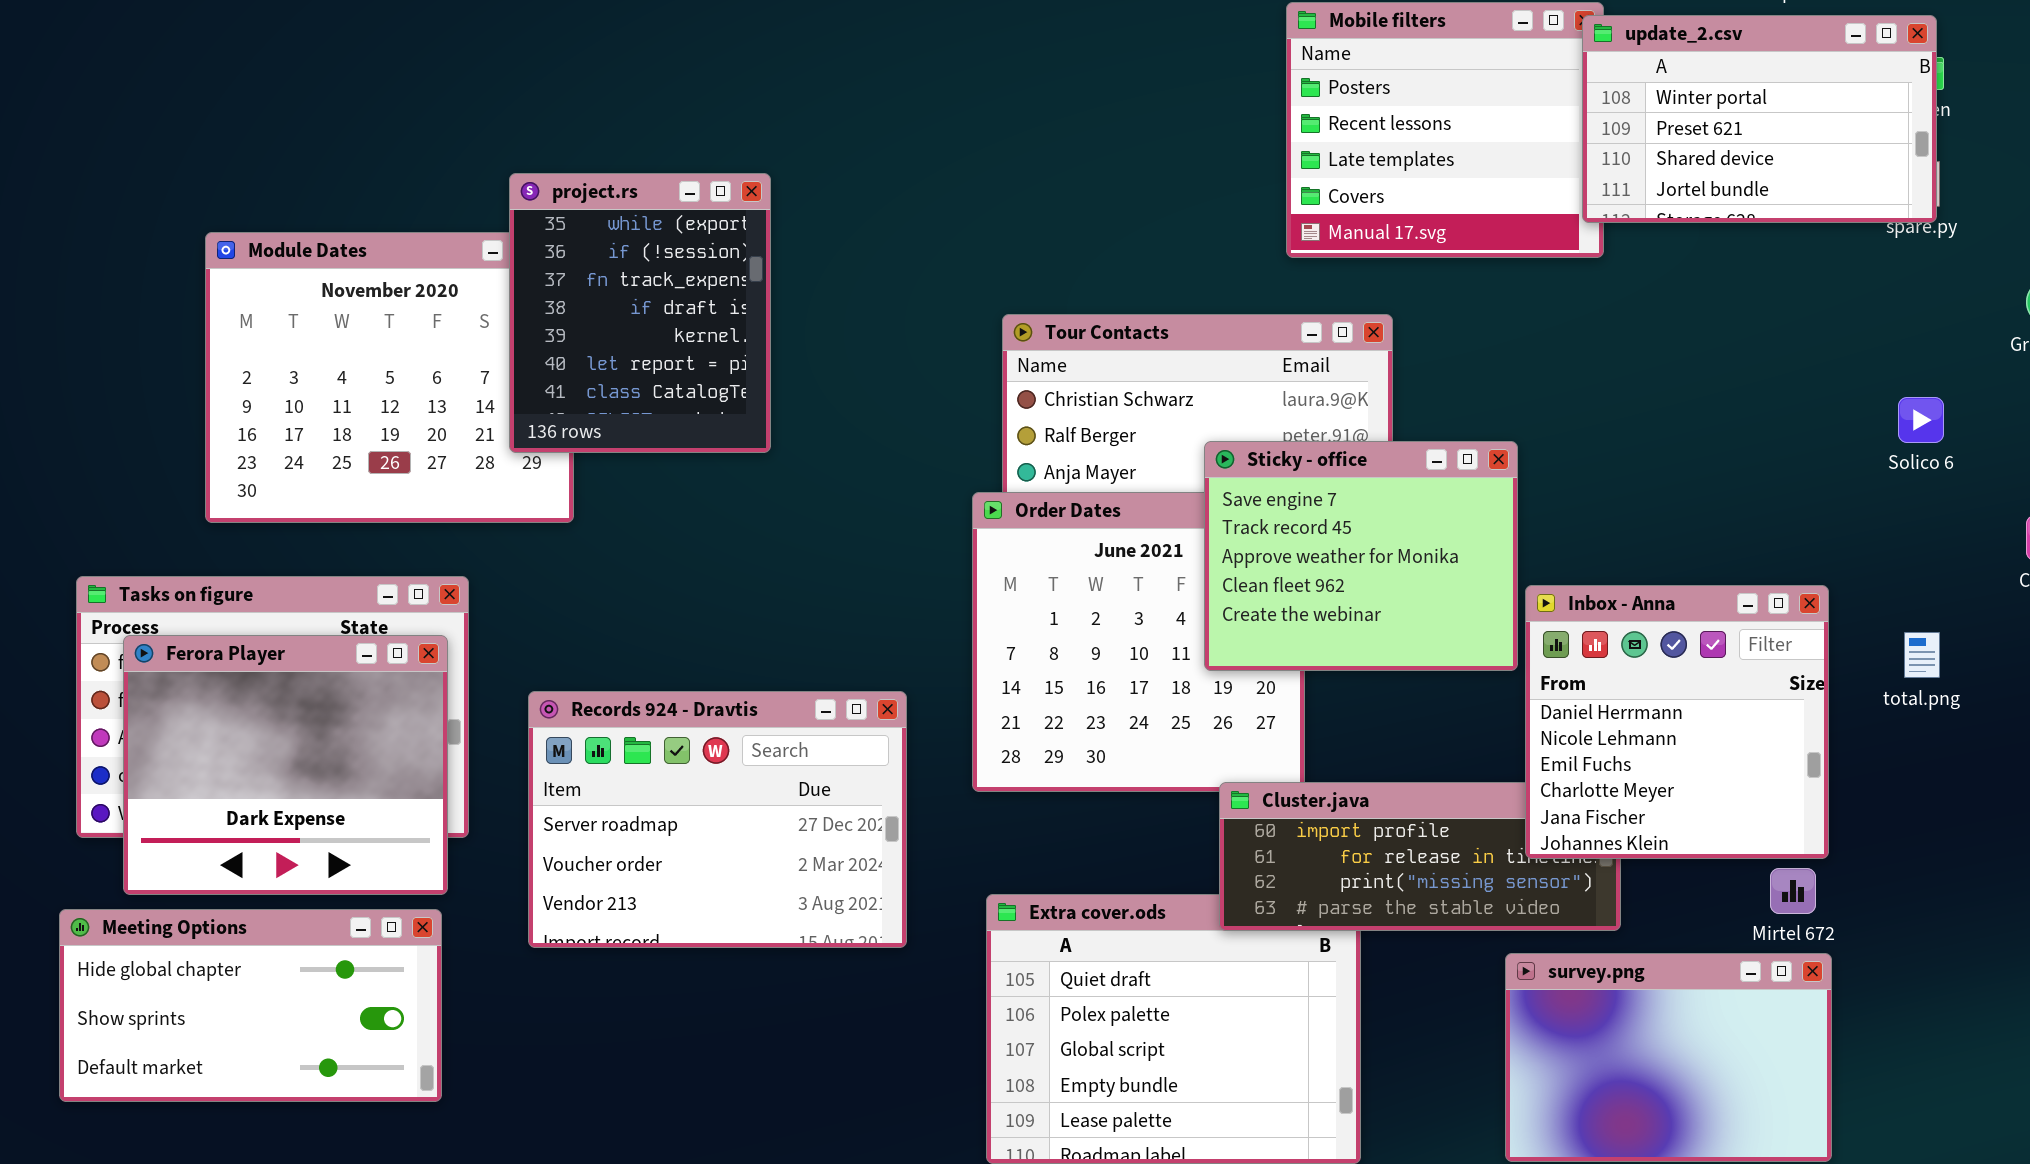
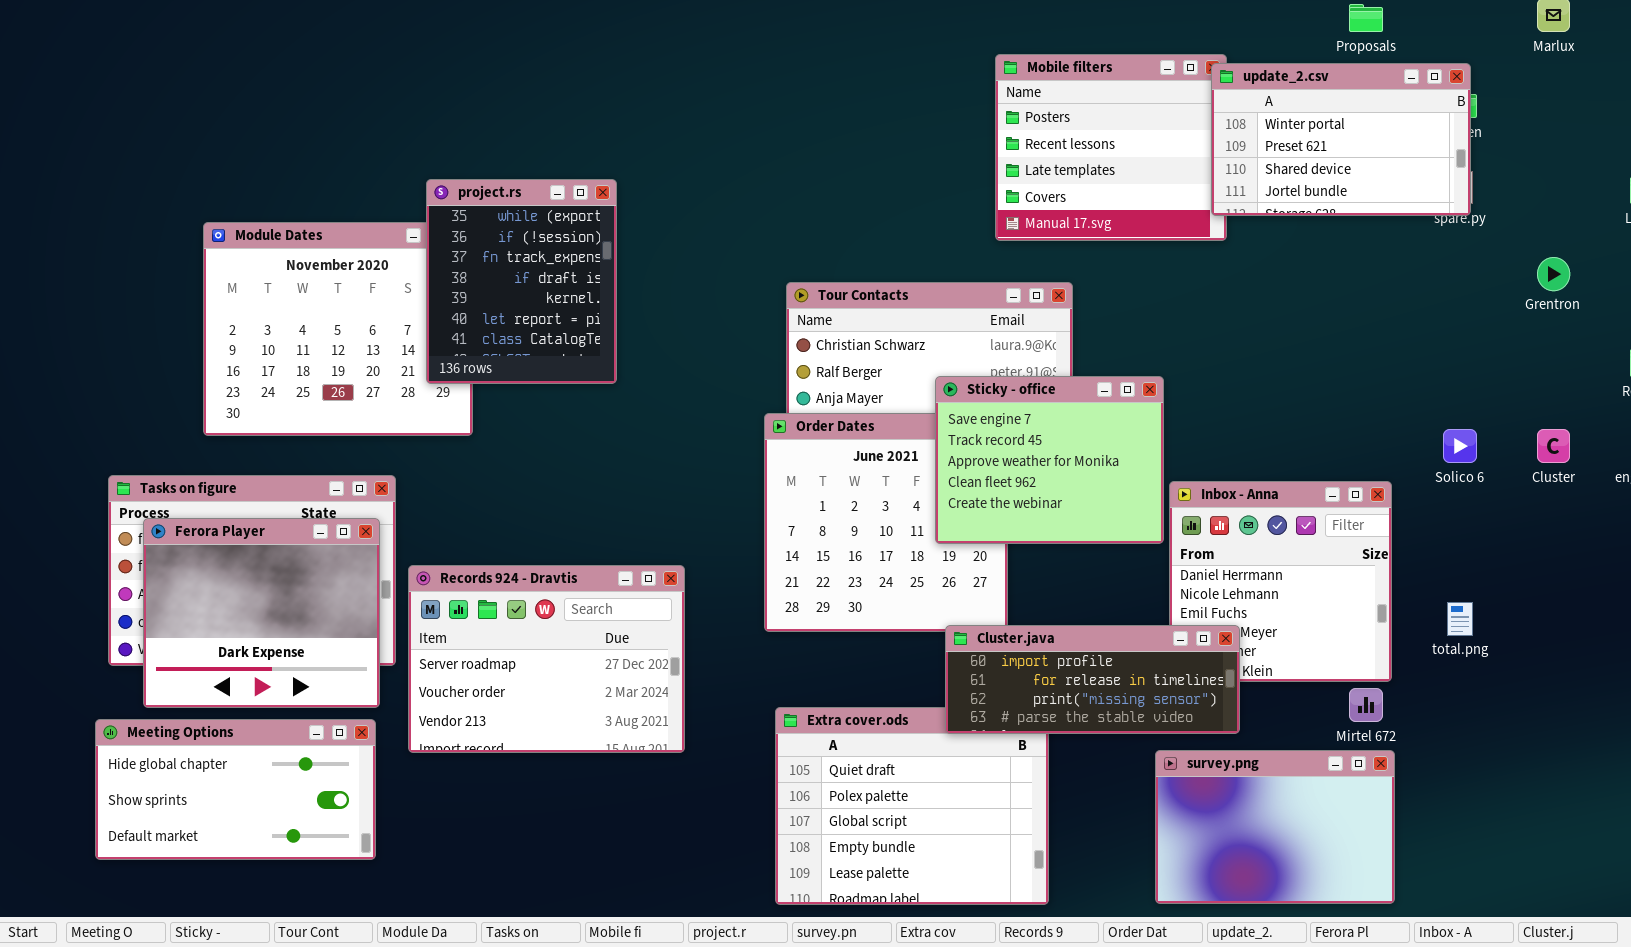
Solico 6: [1898,397,1944,443] -> [1443,429,1477,463], moved
total.png: [1904,632,1940,678] -> [1447,602,1473,636], moved
Records 924 - Dravtis: [528,691,907,948] -> [408,565,685,753], moved
Cluster.java: [1219,782,1621,931] -> [945,625,1240,734], raised

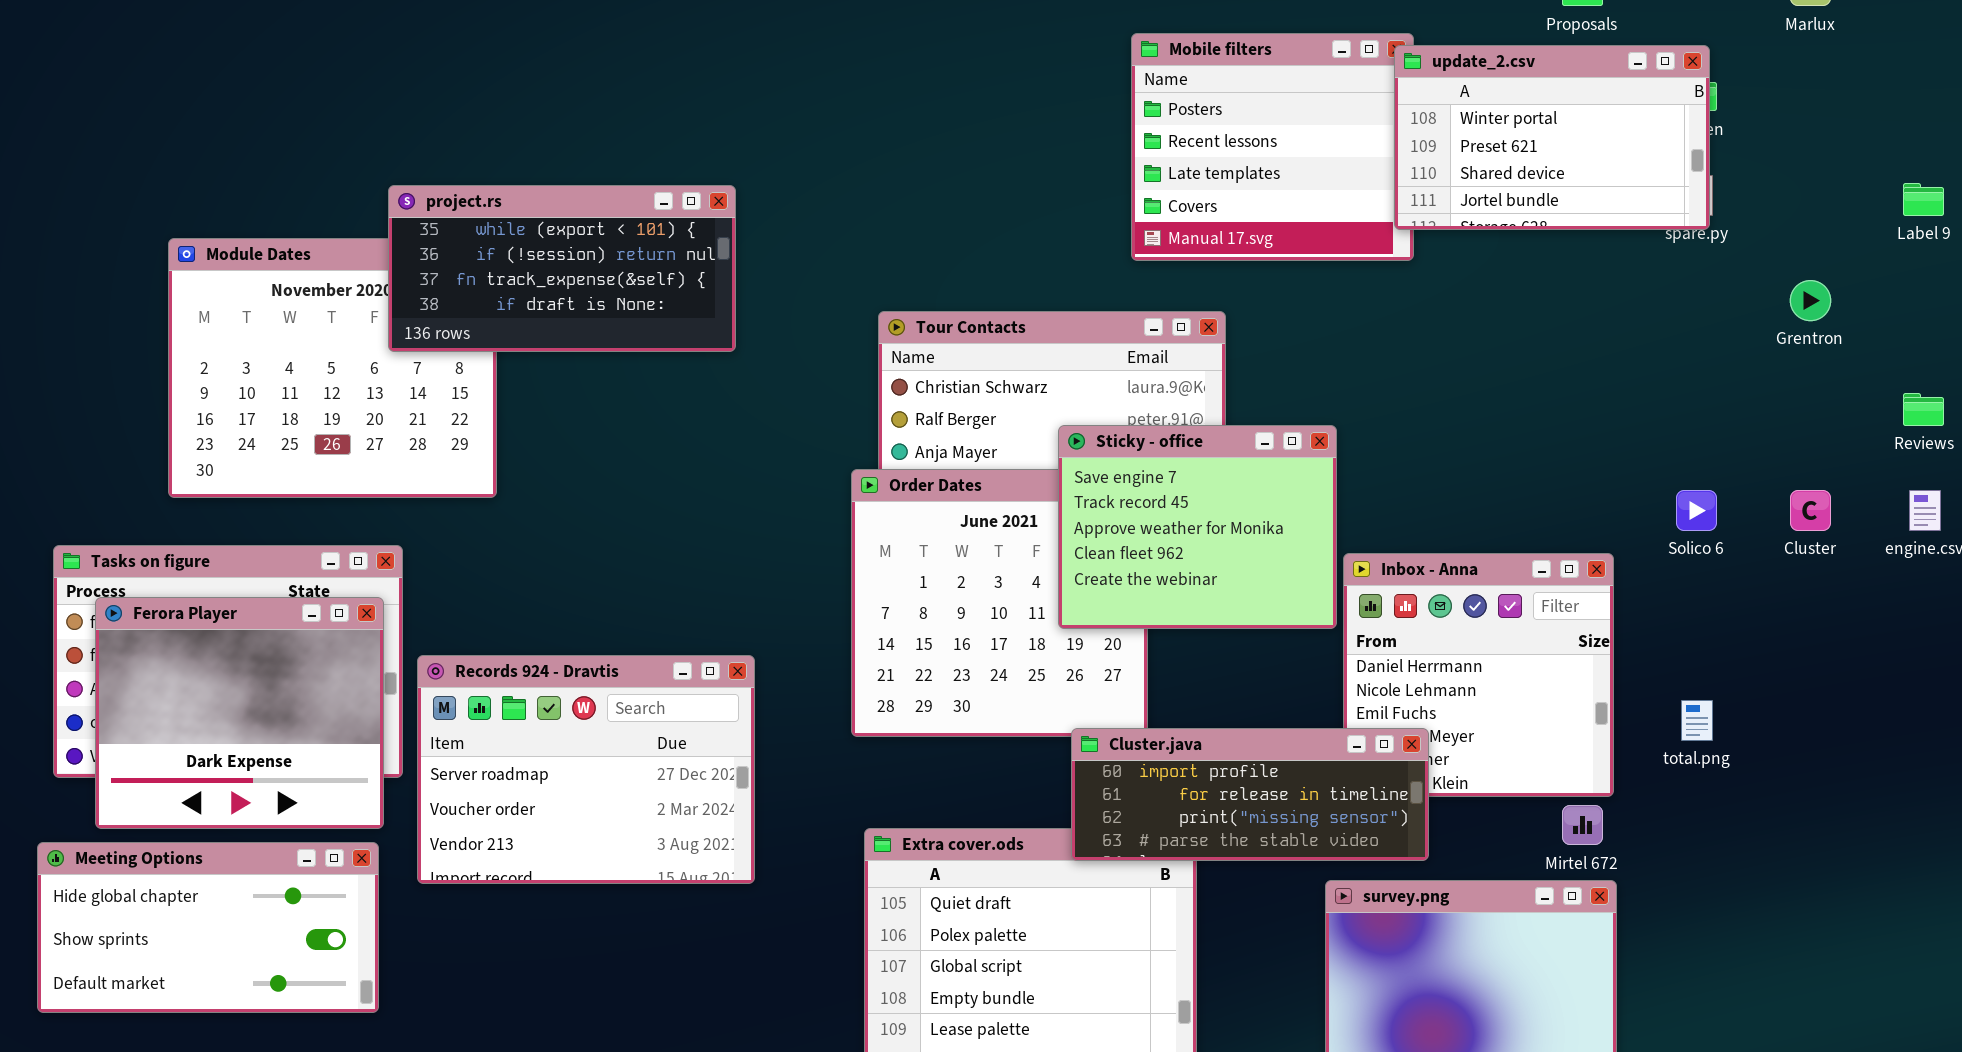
project.rs: [426,179,617,384] -> [388,185,736,352], moved, resized

